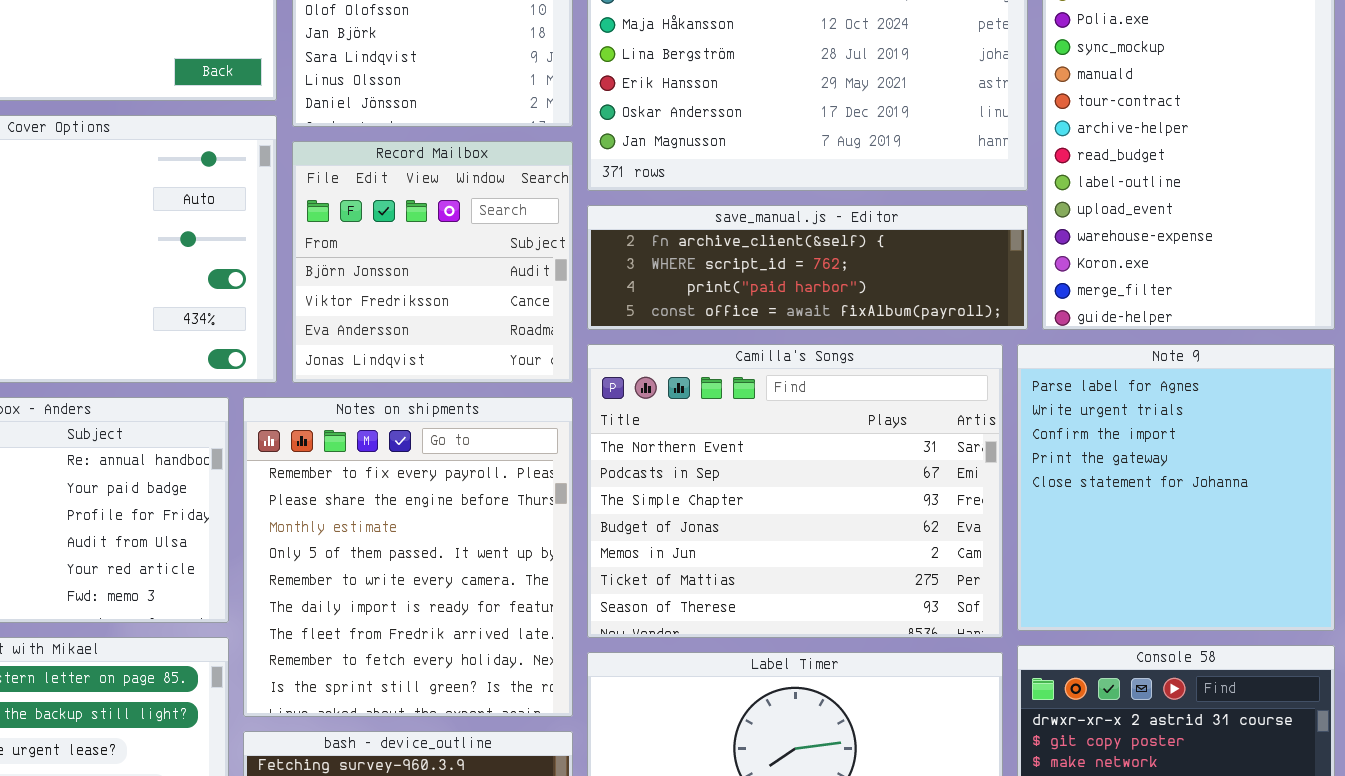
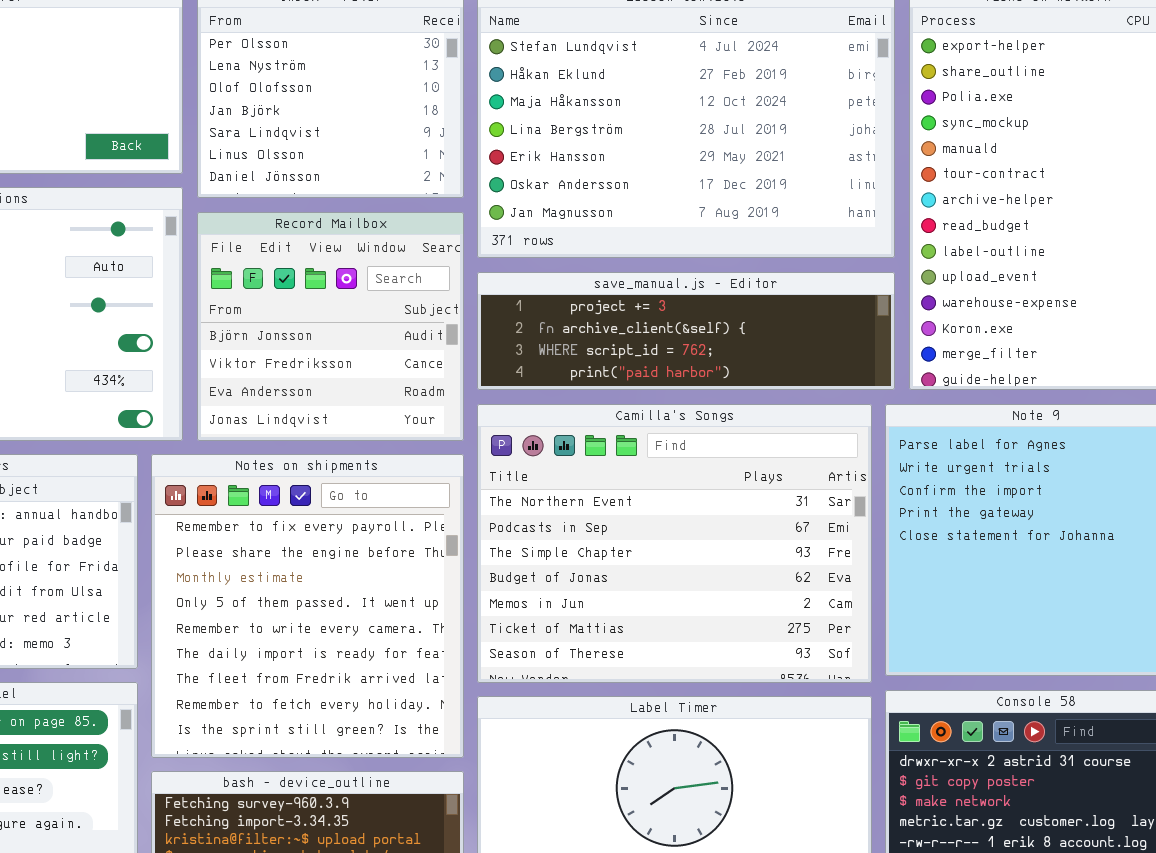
save_manual.js - Editor: [587,205,1028,330] -> [477,272,895,390], scrolled up 1 row

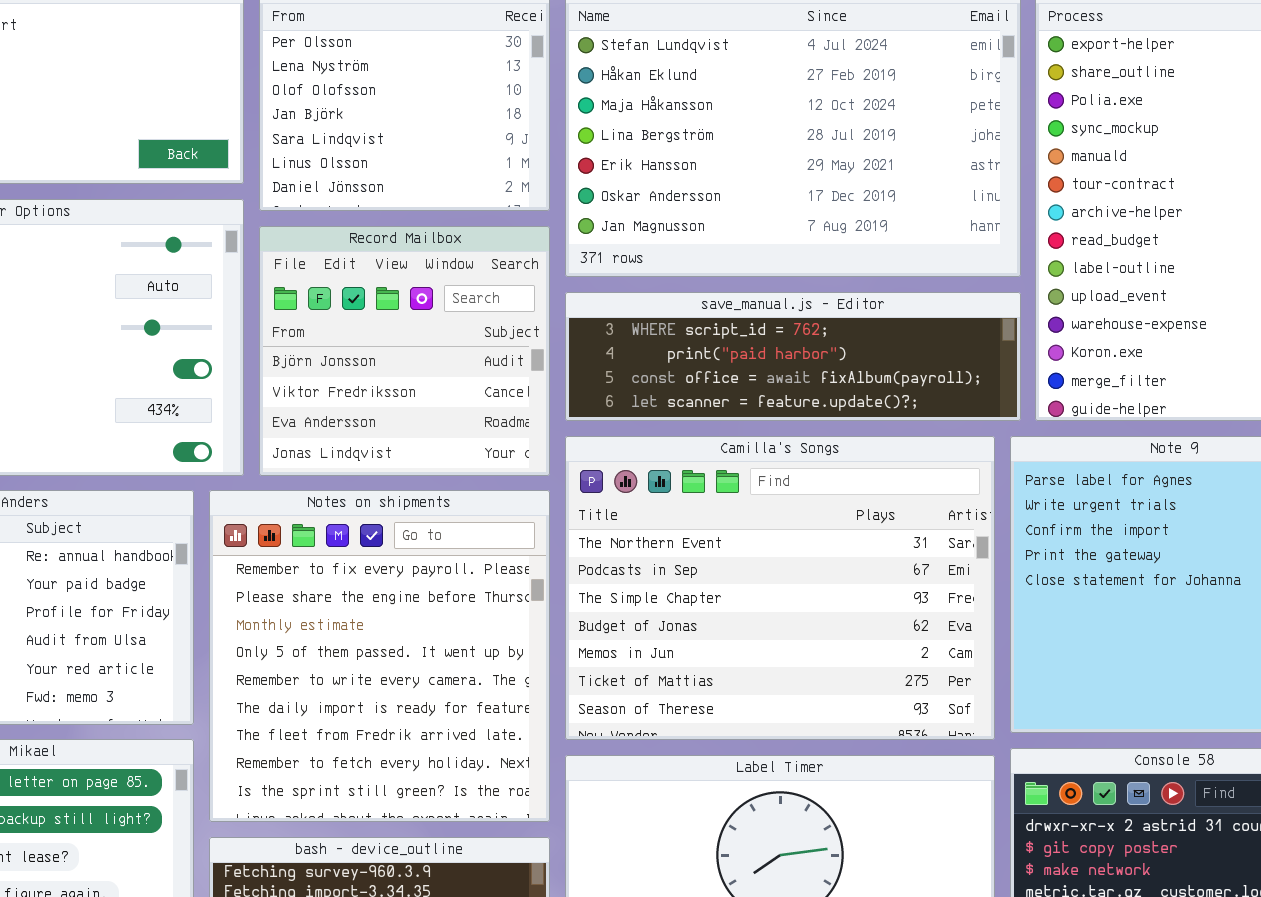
save_manual.js - Editor: [477,272,895,390] -> [565,292,1021,421], scrolled down 2 rows

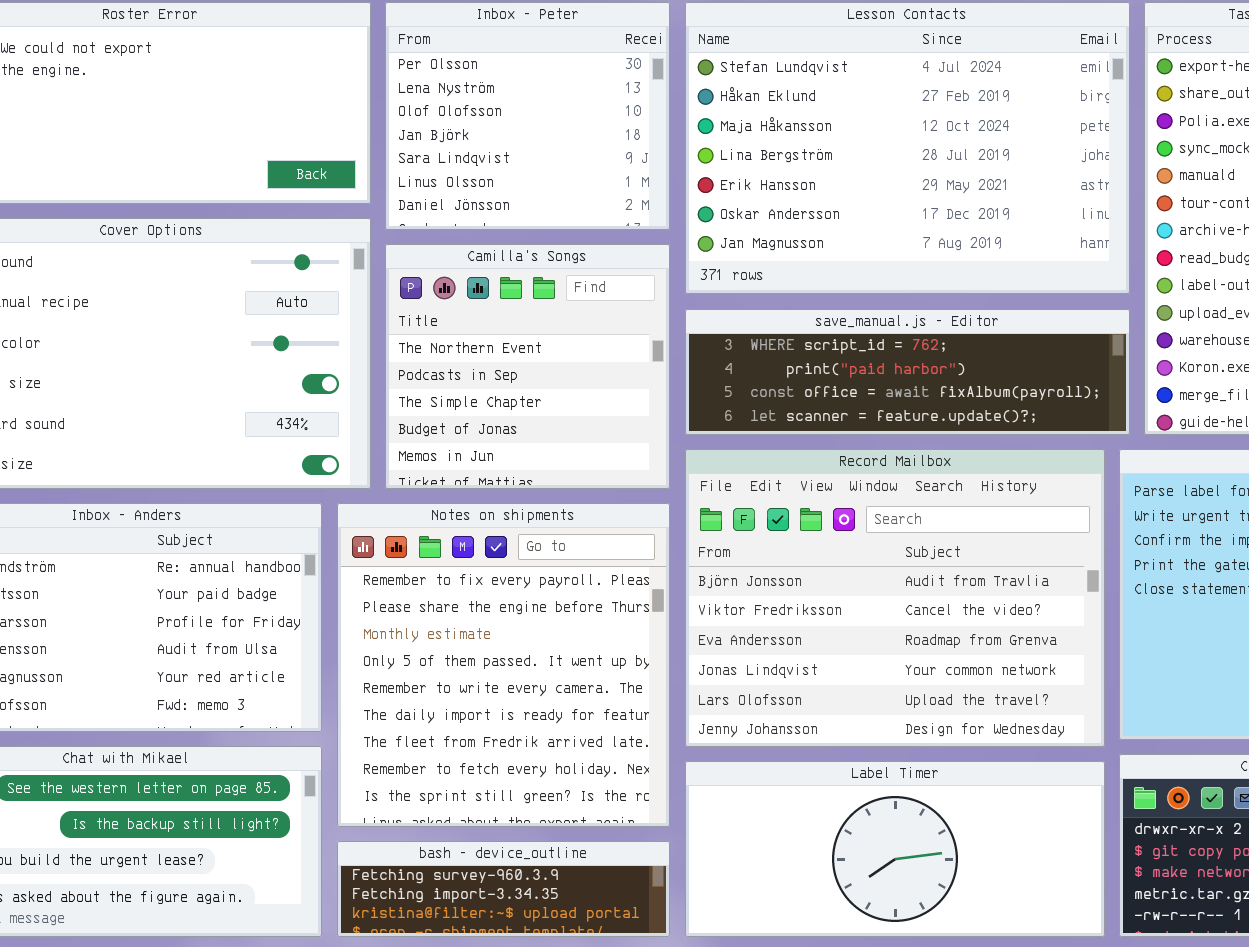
Record Mailbox: [259,226,550,476] -> [685,449,1105,747], moved, resized
Camilla's Songs: [565,436,995,740] -> [385,244,670,489], moved, resized

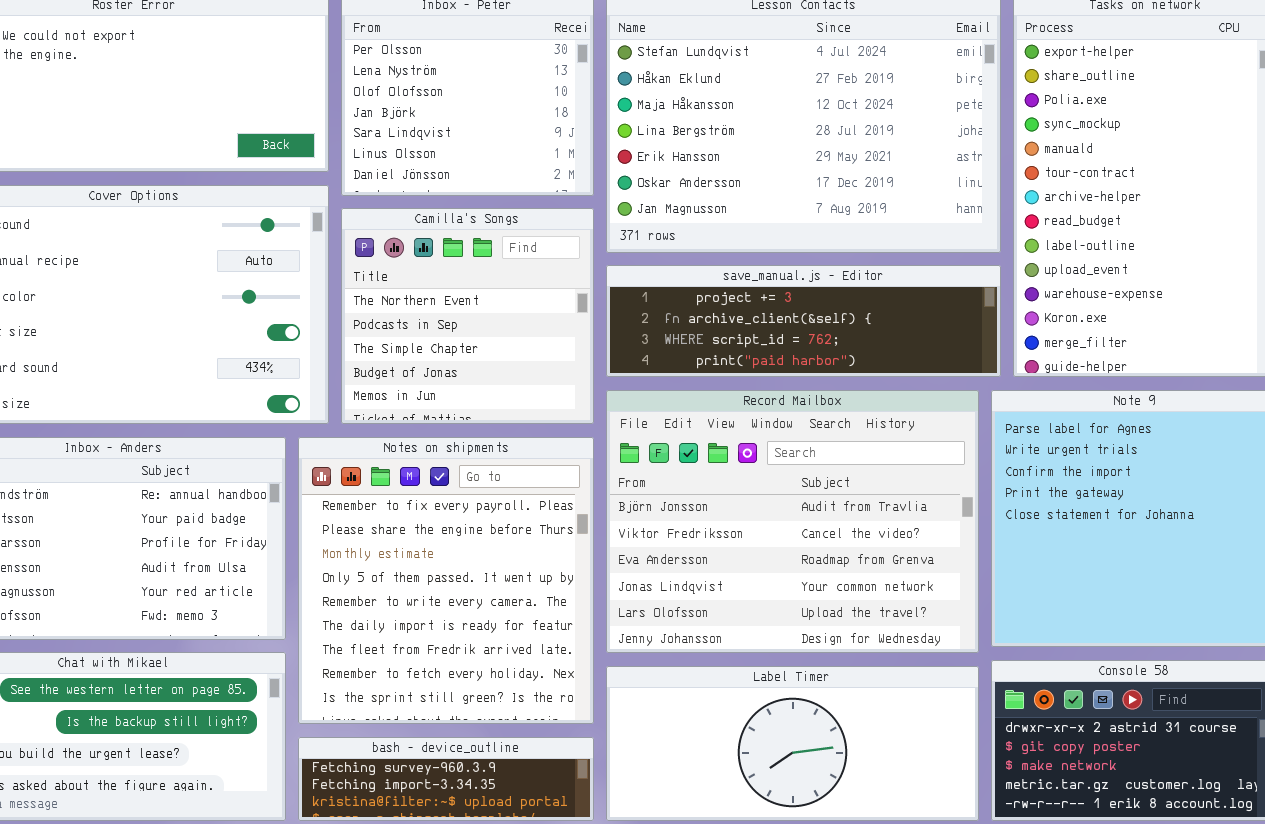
save_manual.js - Editor: [685,309,1130,435] -> [606,265,1001,377], scrolled up 2 rows

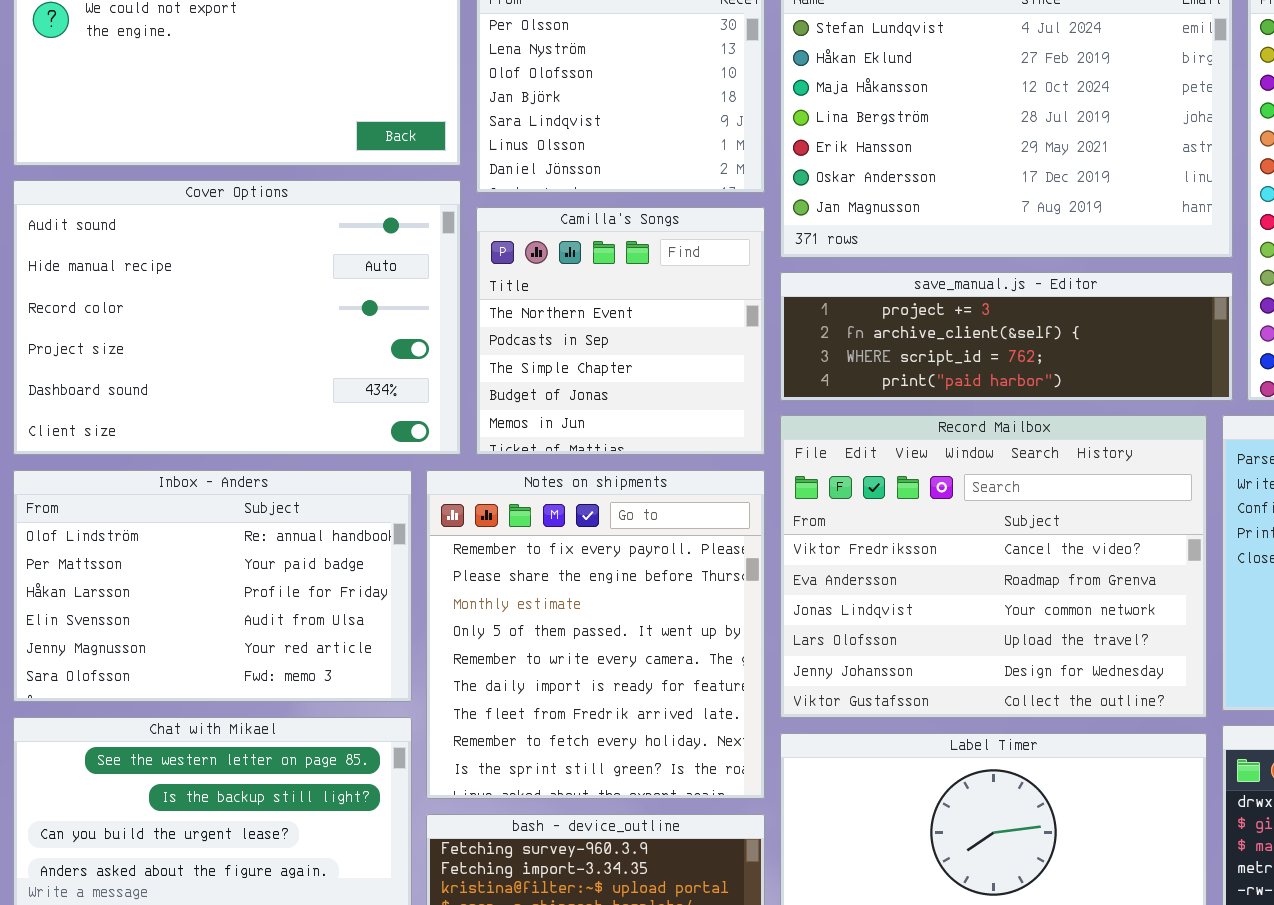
Record Mailbox: [606,390,979,653] -> [780,415,1207,718], scrolled down 1 row

